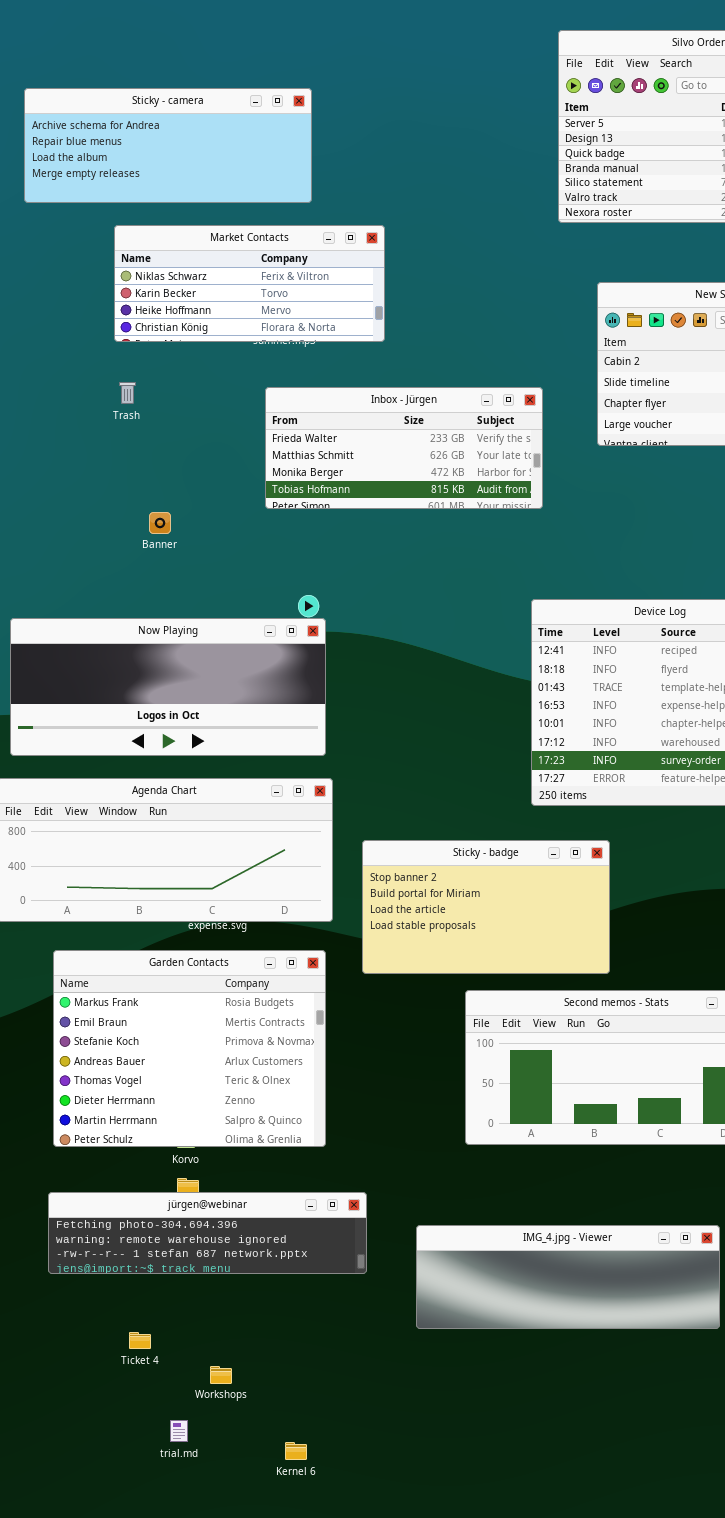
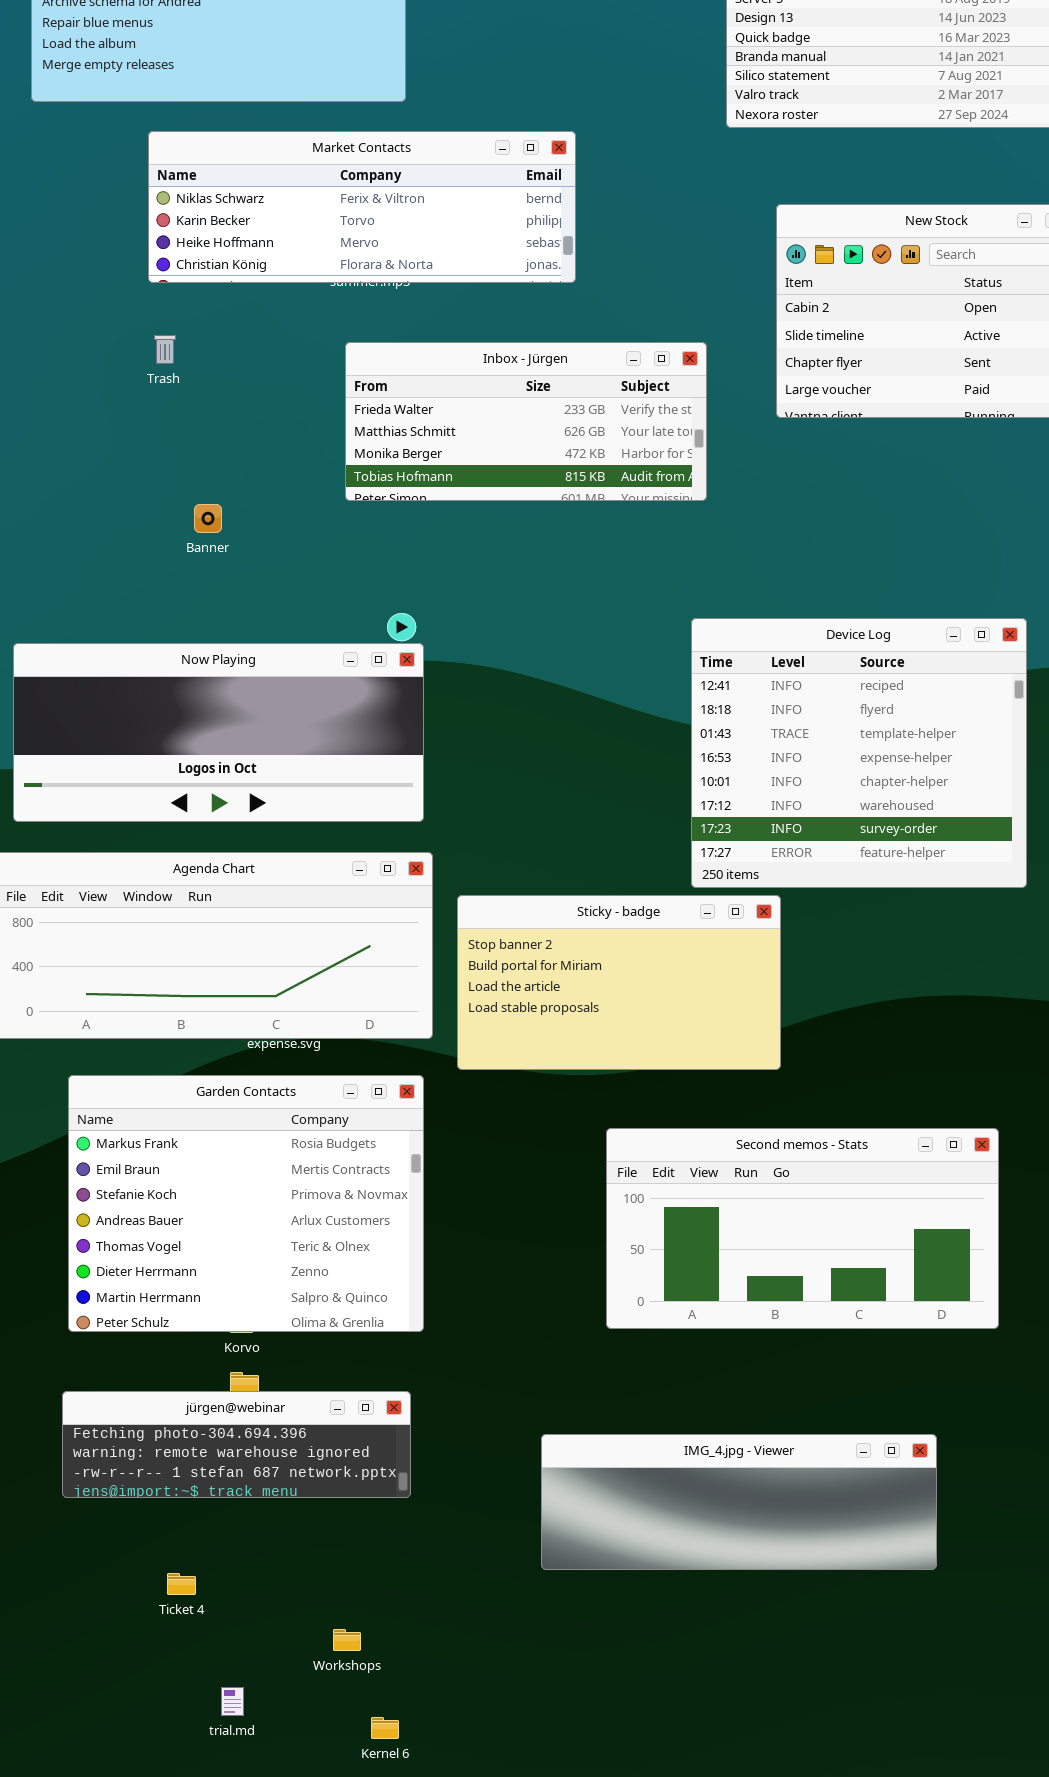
Market Contacts: [114,225,385,342] -> [148,131,576,283], resized
Sticky - badge: [362,840,610,974] -> [457,895,781,1070], moved
jürgen@webinar: [48,1192,367,1274] -> [62,1391,411,1498], resized
Workshops: [210,1366,232,1384] -> [333,1629,361,1651], moved

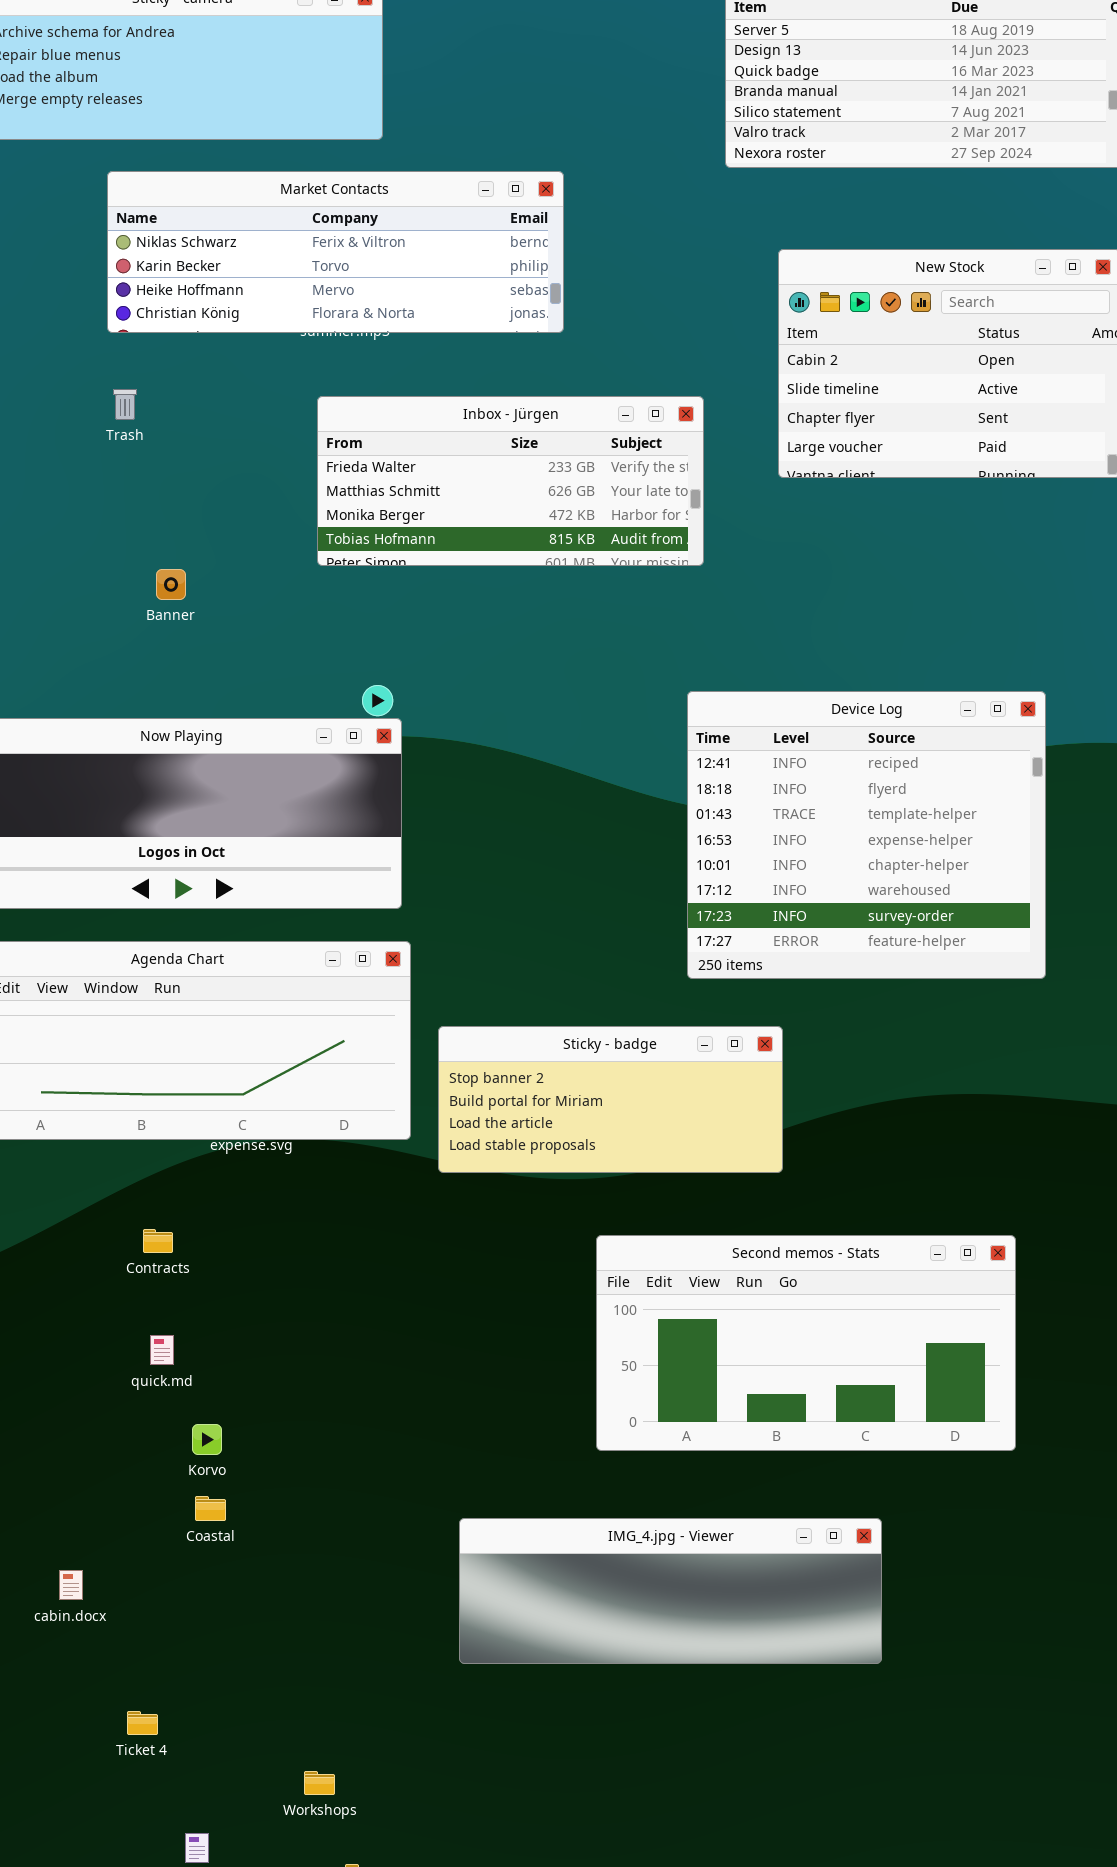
Sticky - badge: [457,895,781,1070] -> [438,1026,783,1173], resized
Garden Contacts: [68,1075,424,1332] -> none, closed
jürgen@webinar: [62,1391,411,1498] -> none, closed
IMG_4.jpg - Viewer: [541,1434,937,1570] -> [459,1518,882,1664], moved

